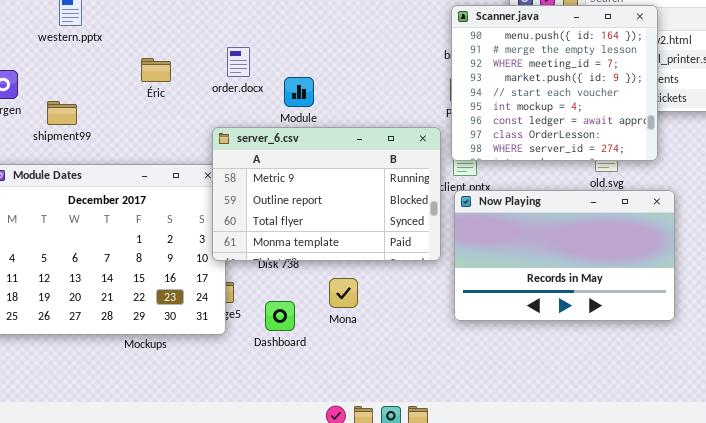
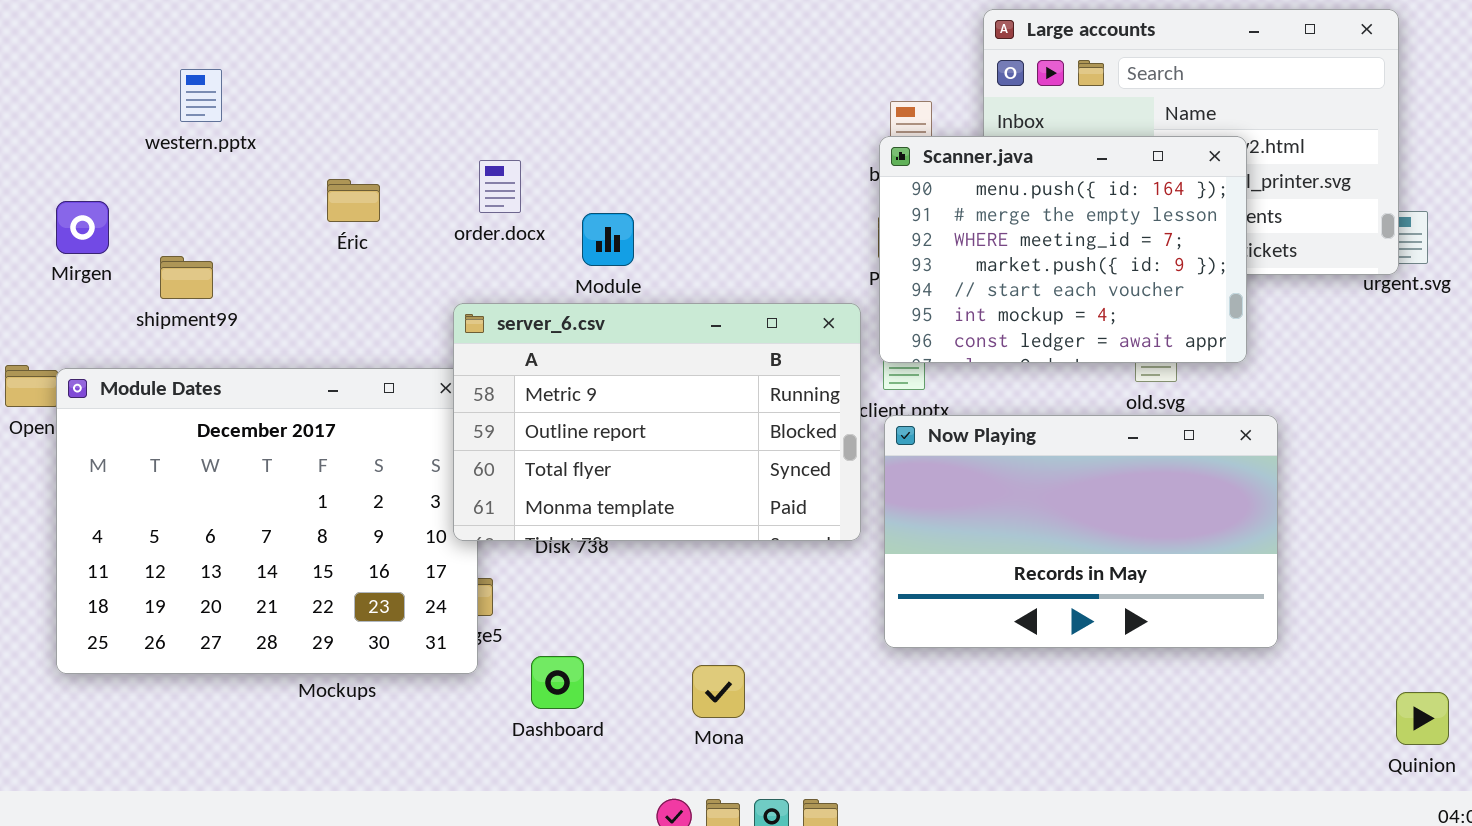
Scanner.java: [451,5,658,161] -> [879,136,1247,363], resized
Mona: [329,278,358,308] -> [692,665,745,718], moved
Dashboard: [265,301,295,331] -> [531,656,584,709], moved

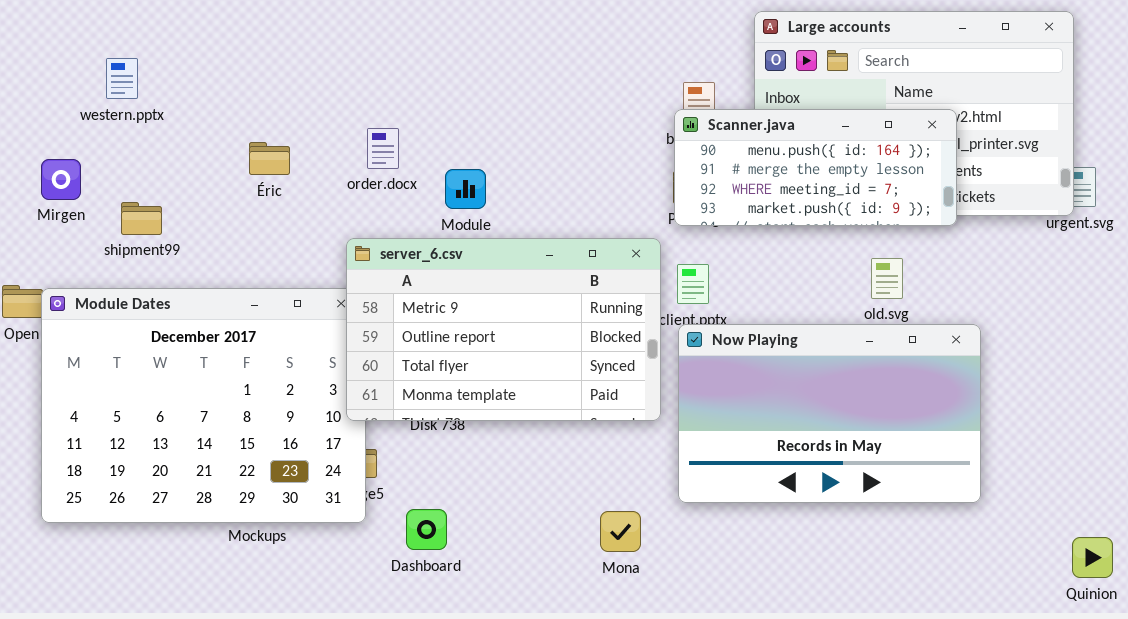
western.pptx: [180,69,222,122] -> [106,58,138,99], moved
Scanner.java: [879,136,1247,363] -> [674,109,957,226], resized
Mona: [692,665,745,718] -> [600,511,641,552], moved

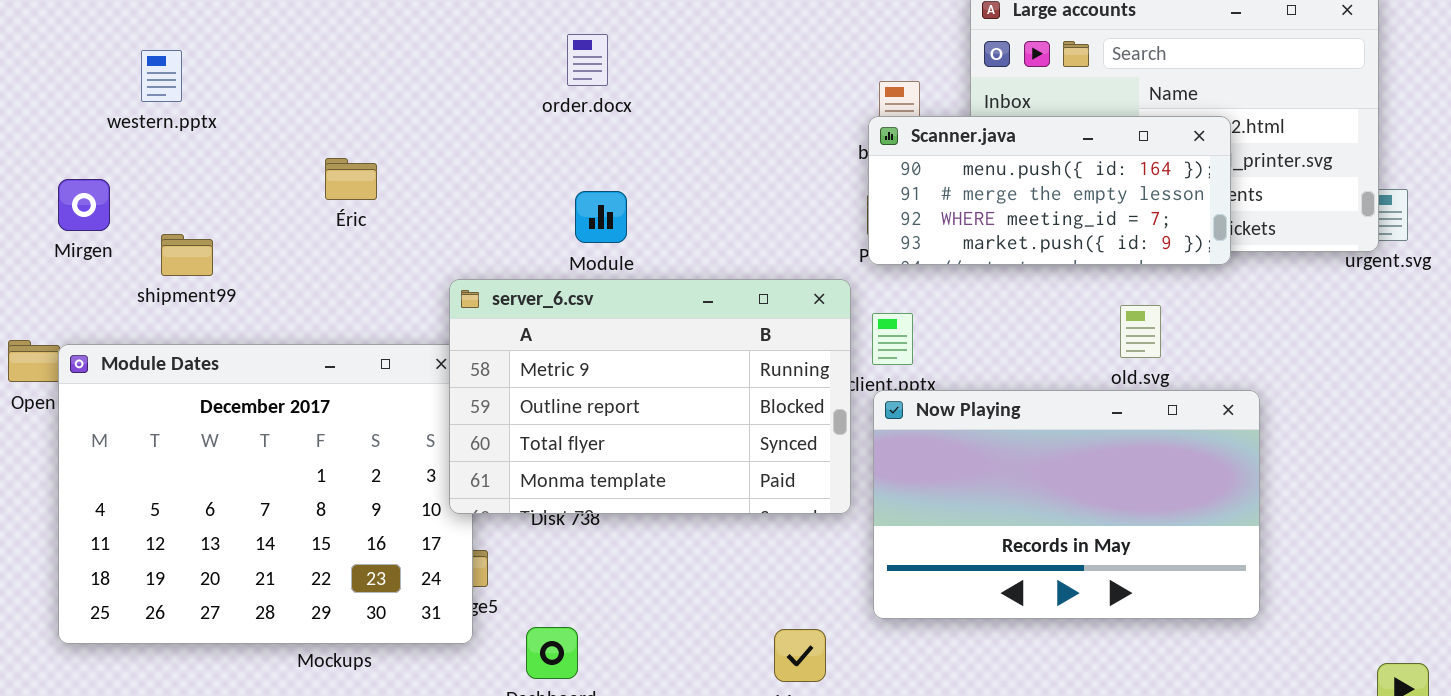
order.docx: [367,128,399,169] -> [567,34,608,86], moved

